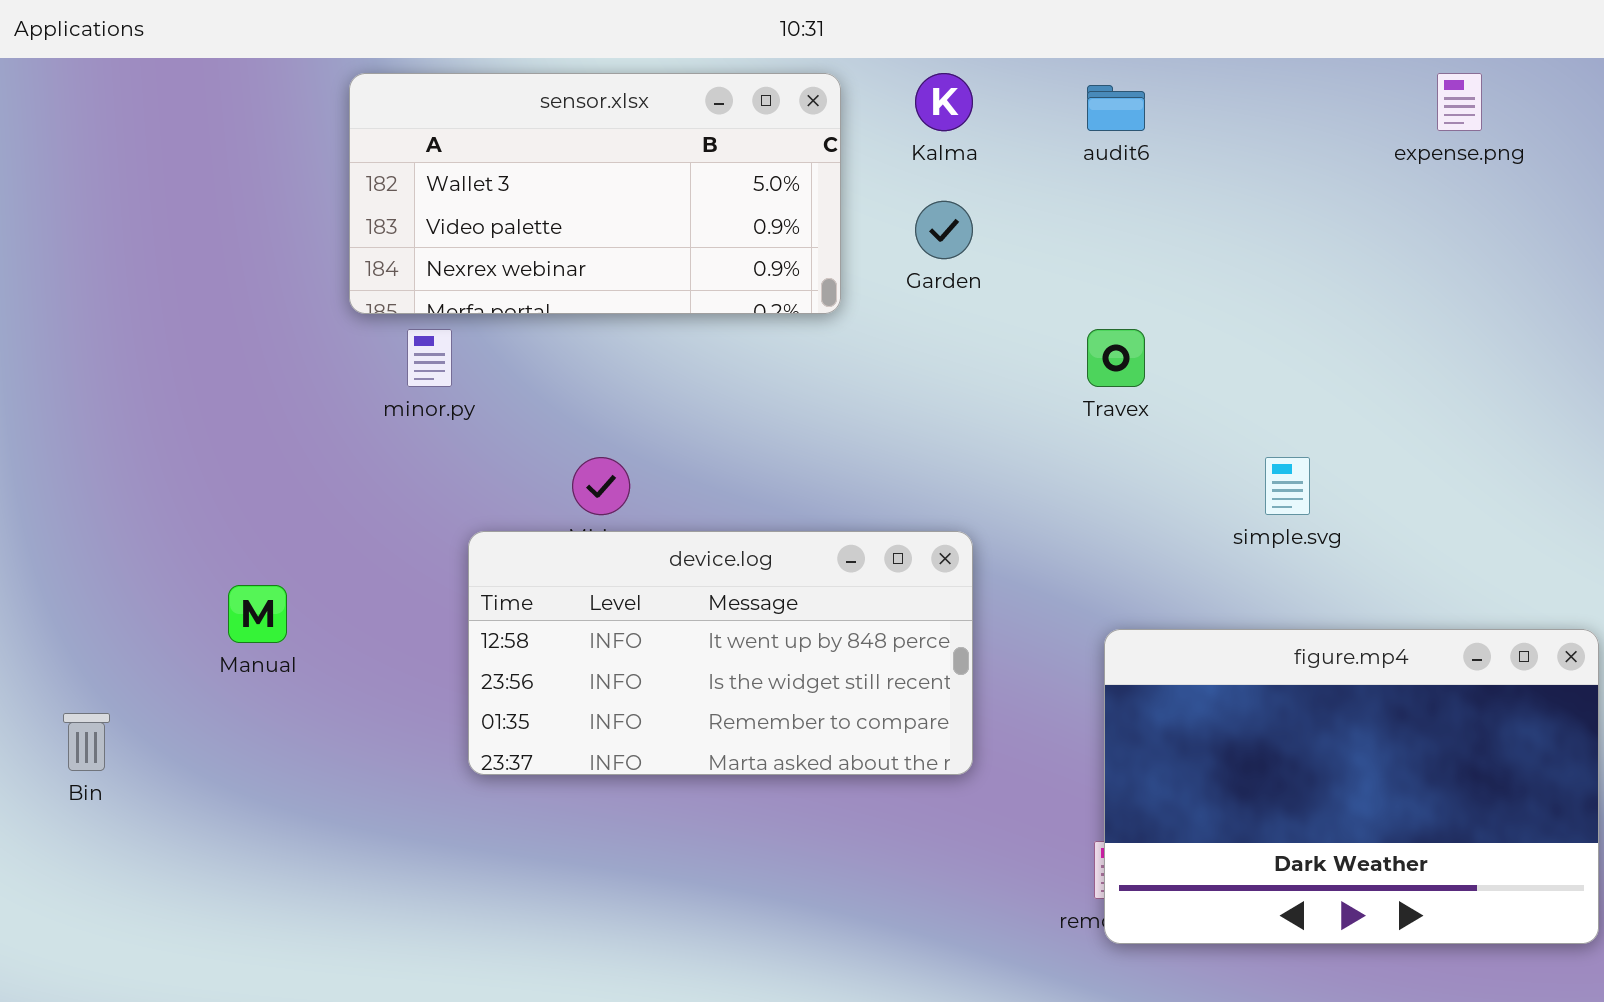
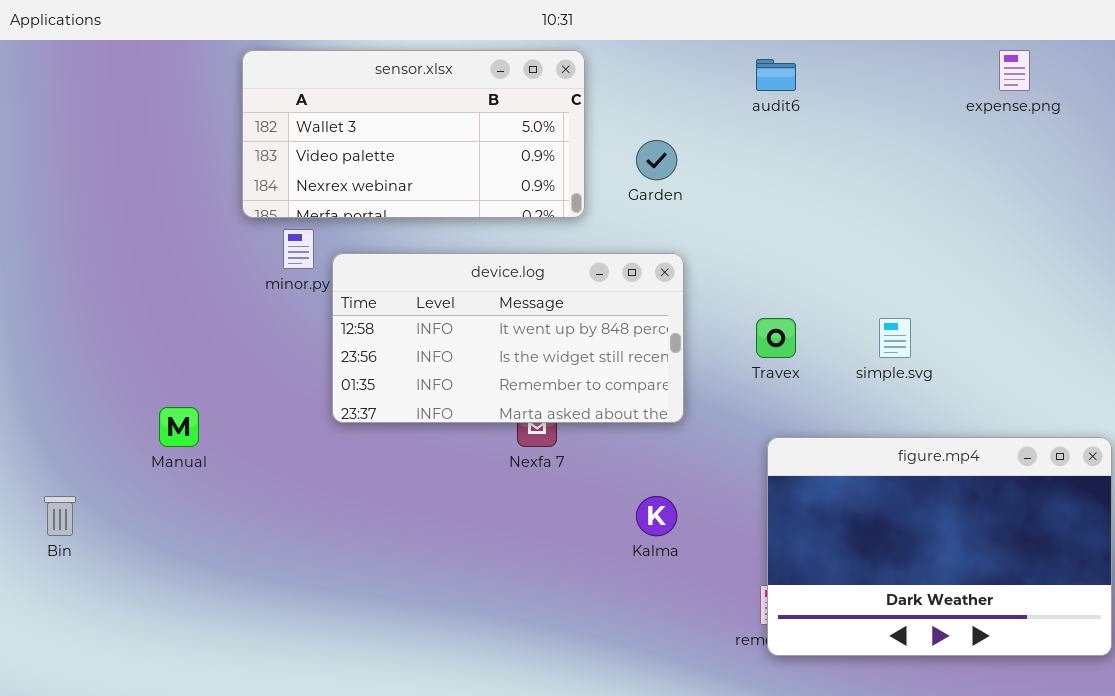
Kalma: [915,73,973,131] -> [636,496,677,536], moved
Travex: [1087,329,1145,387] -> [756,318,796,358], moved
device.log: [468,531,973,775] -> [332,253,684,423], moved

